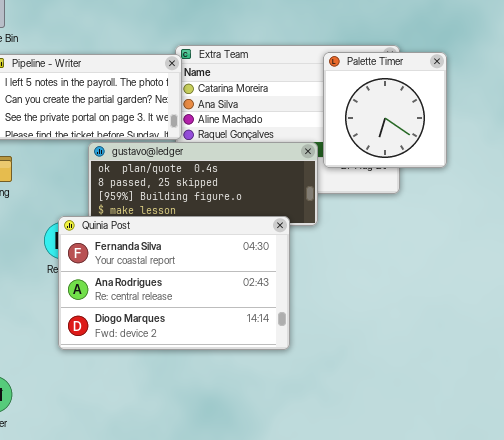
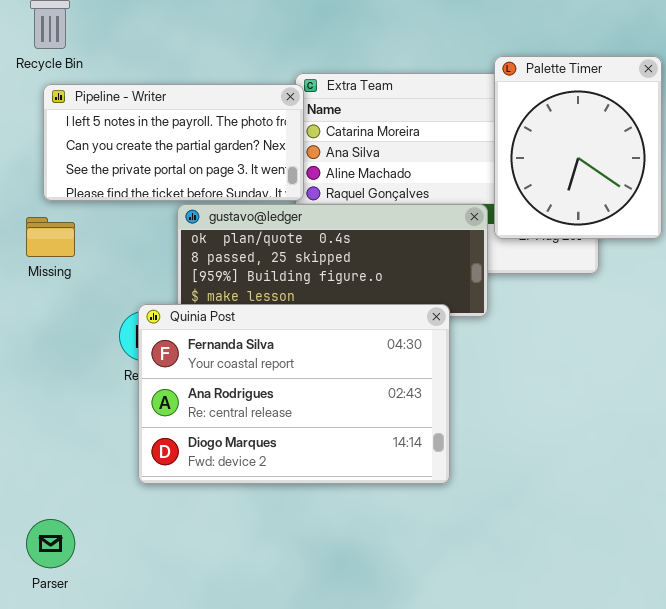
Palette Timer: [323,52,447,168] -> [494,56,662,239], resized

